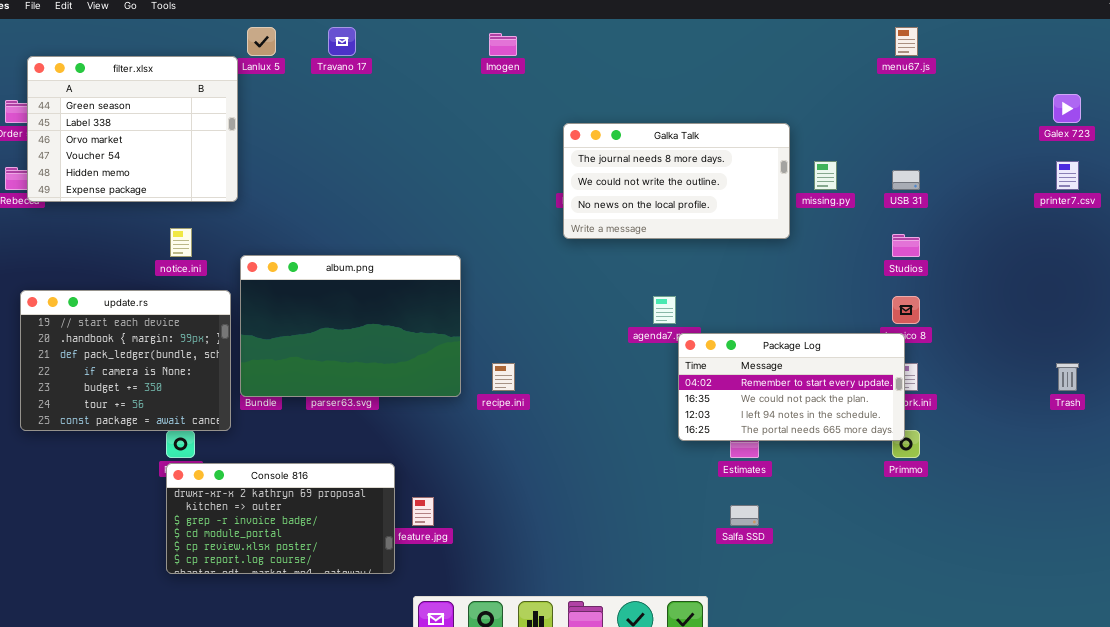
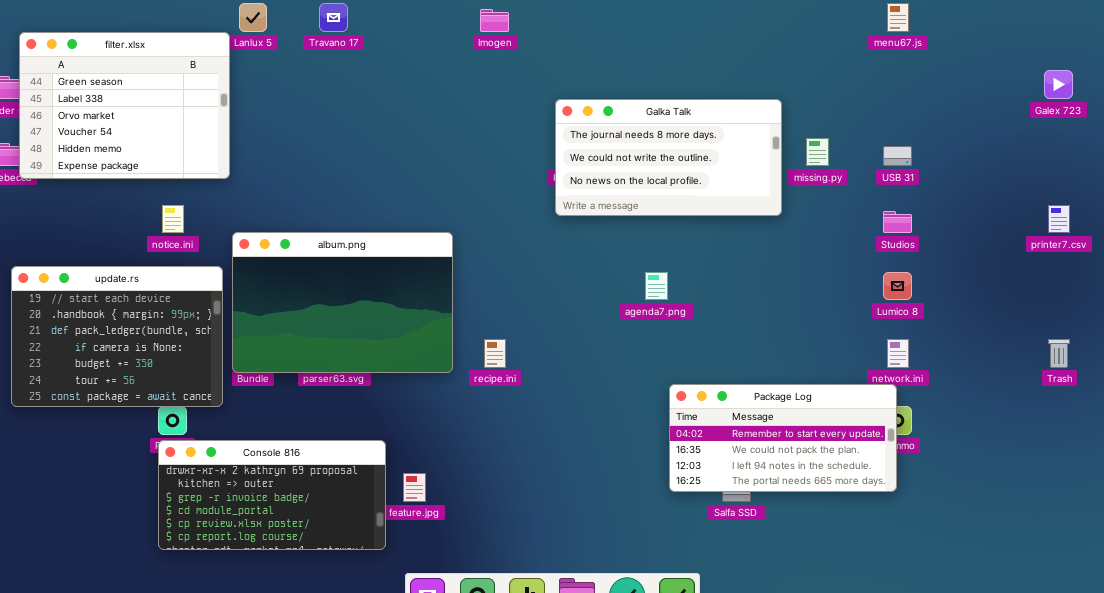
printer7.csv: [1056,161,1079,190] -> [1048,205,1070,233], moved
Package Log: [678,333,905,441] -> [669,384,897,492], moved

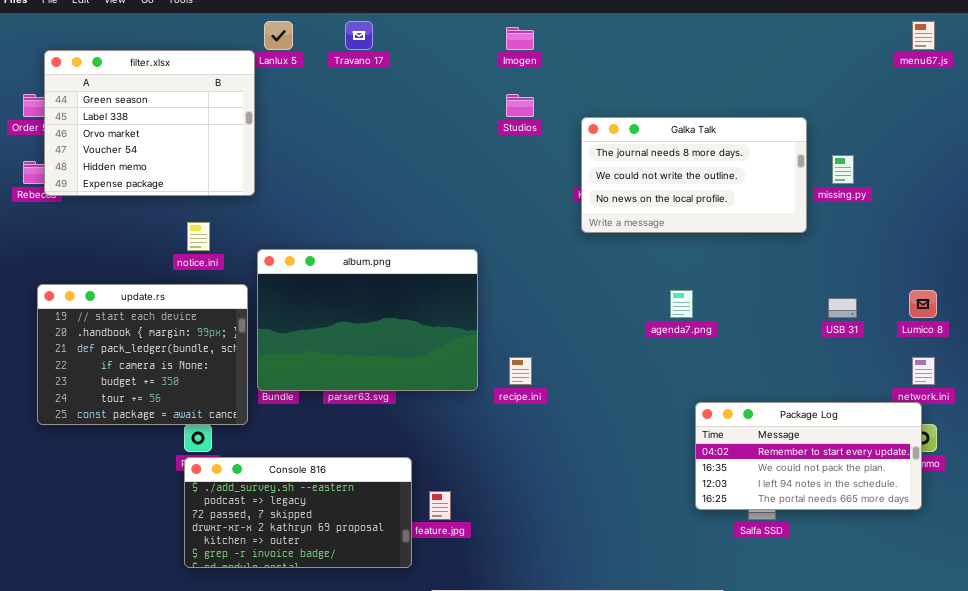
USB 31: [883,146,912,166] -> [828,298,857,318], moved
Studios: [883,211,912,233] -> [506,94,534,117], moved
Console 816: [158,440,386,550] -> [184,457,412,568], scrolled up 3 rows

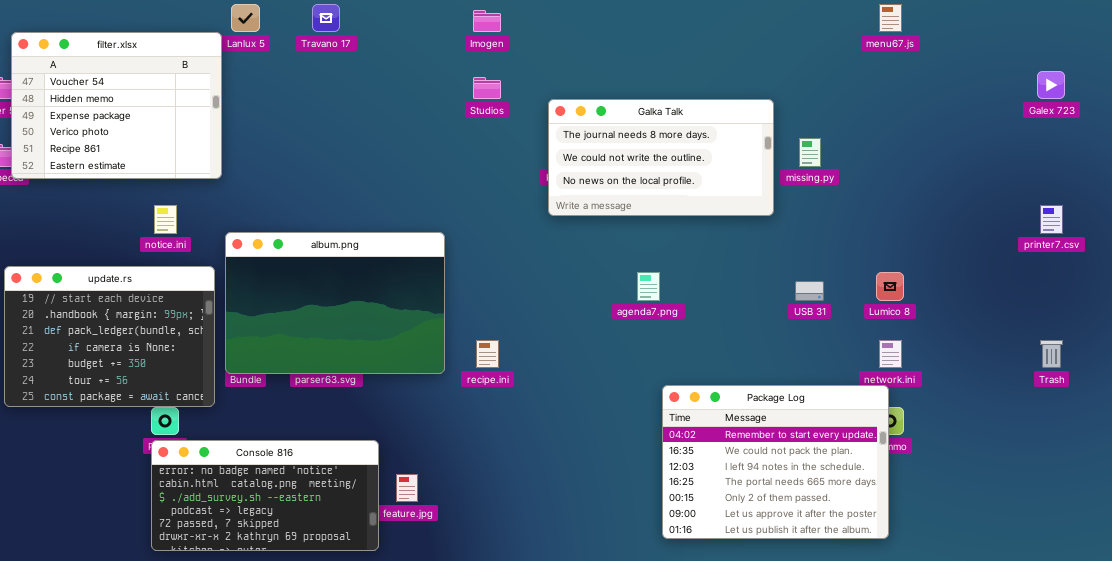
filter.xlsx: [44,50,255,196] -> [11,32,222,179], scrolled down 3 rows
Package Log: [695,402,922,510] -> [662,385,889,539], resized
Console 816: [184,457,412,568] -> [151,440,379,551], scrolled up 2 rows

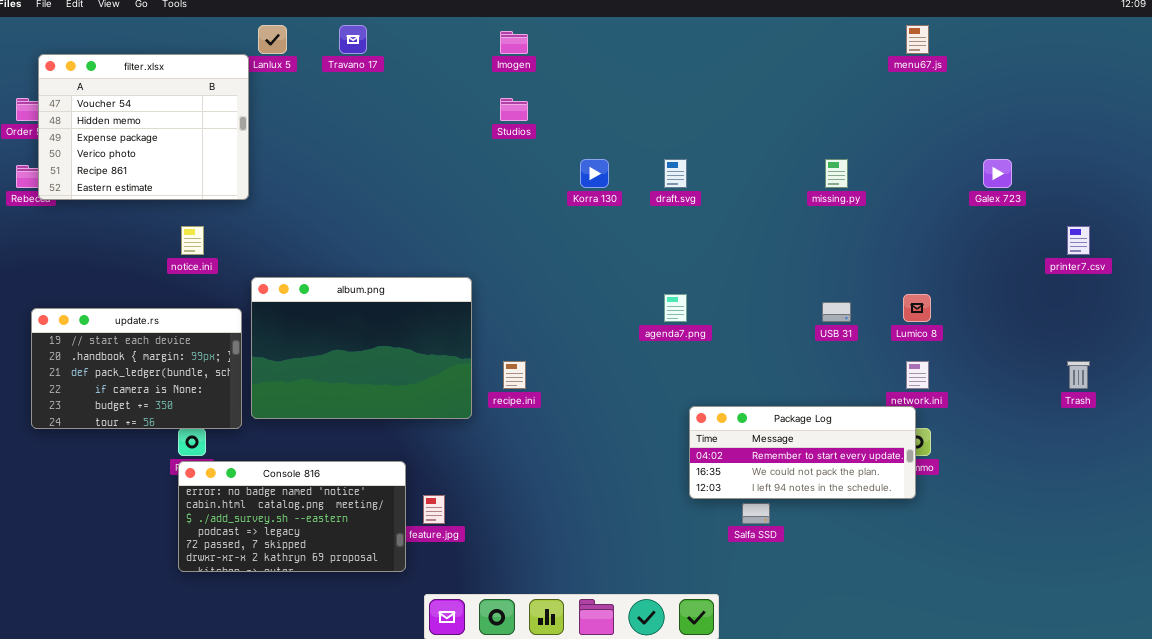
Galex 723: [1037,71,1065,99] -> [983,159,1012,188], moved
Galka Talk: [548,99,774,216] -> none, closed
album.png: [225,232,445,374] -> [251,277,472,419], moved
update.rs: [4,266,215,407] -> [31,308,242,429], resized
Package Log: [662,385,889,539] -> [689,406,916,499], resized

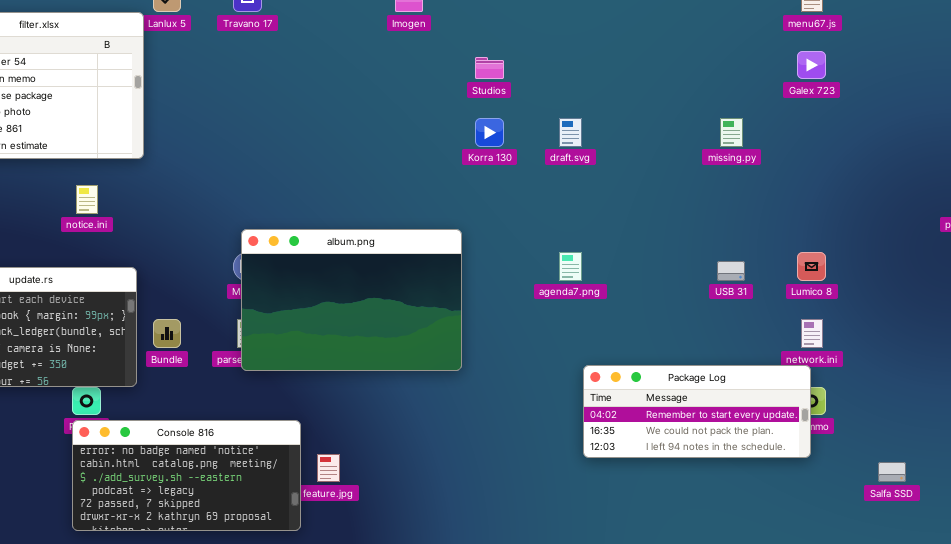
Studios: [500,98,528,121] -> [475,57,504,79], moved
Galex 723: [983,159,1012,188] -> [797,51,826,79], moved
album.png: [251,277,472,419] -> [241,229,462,371], moved
Salfa SSD: [742,503,770,524] -> [878,462,906,482], moved

